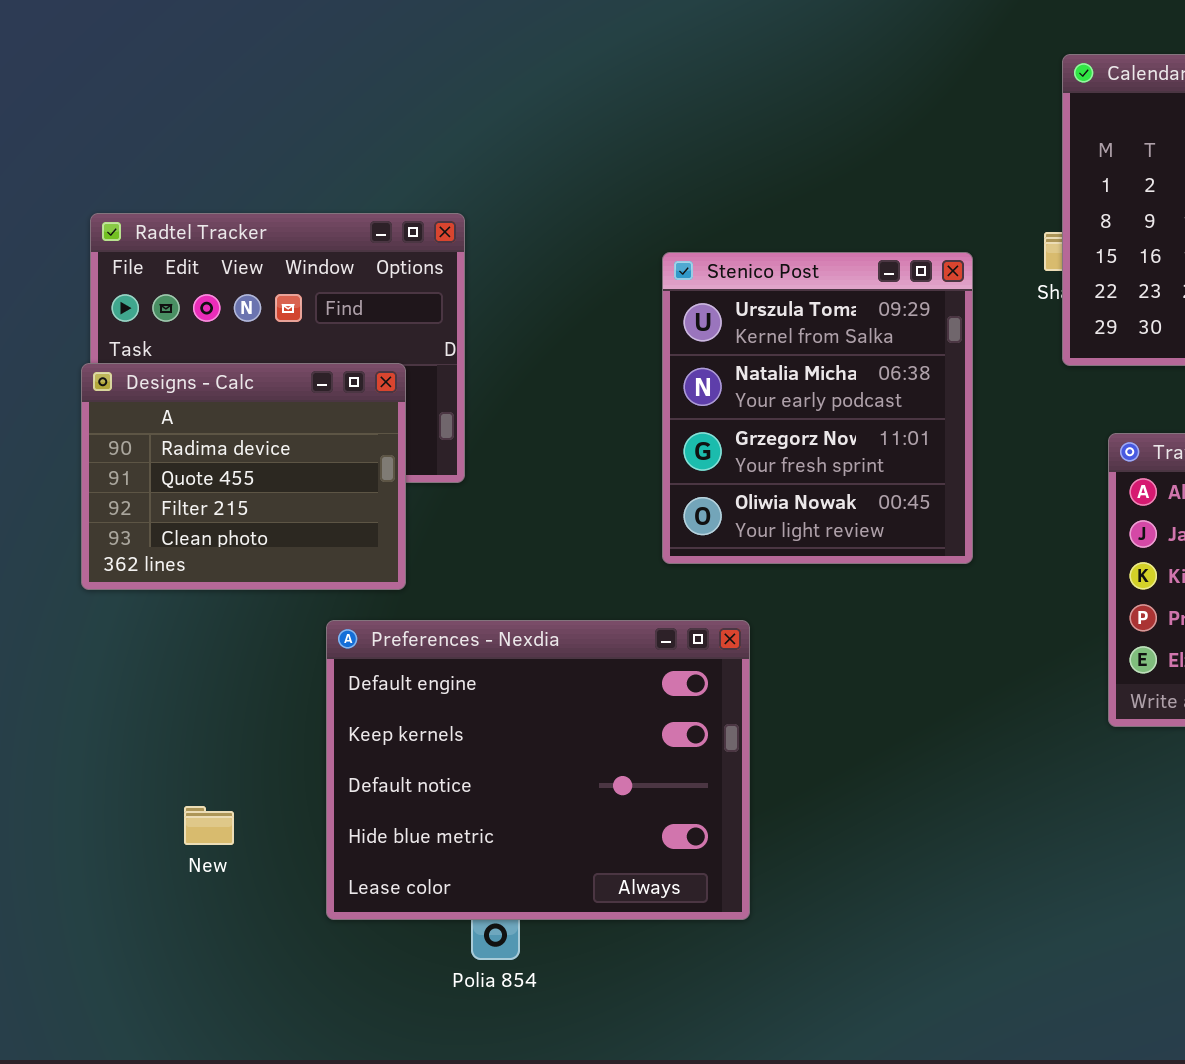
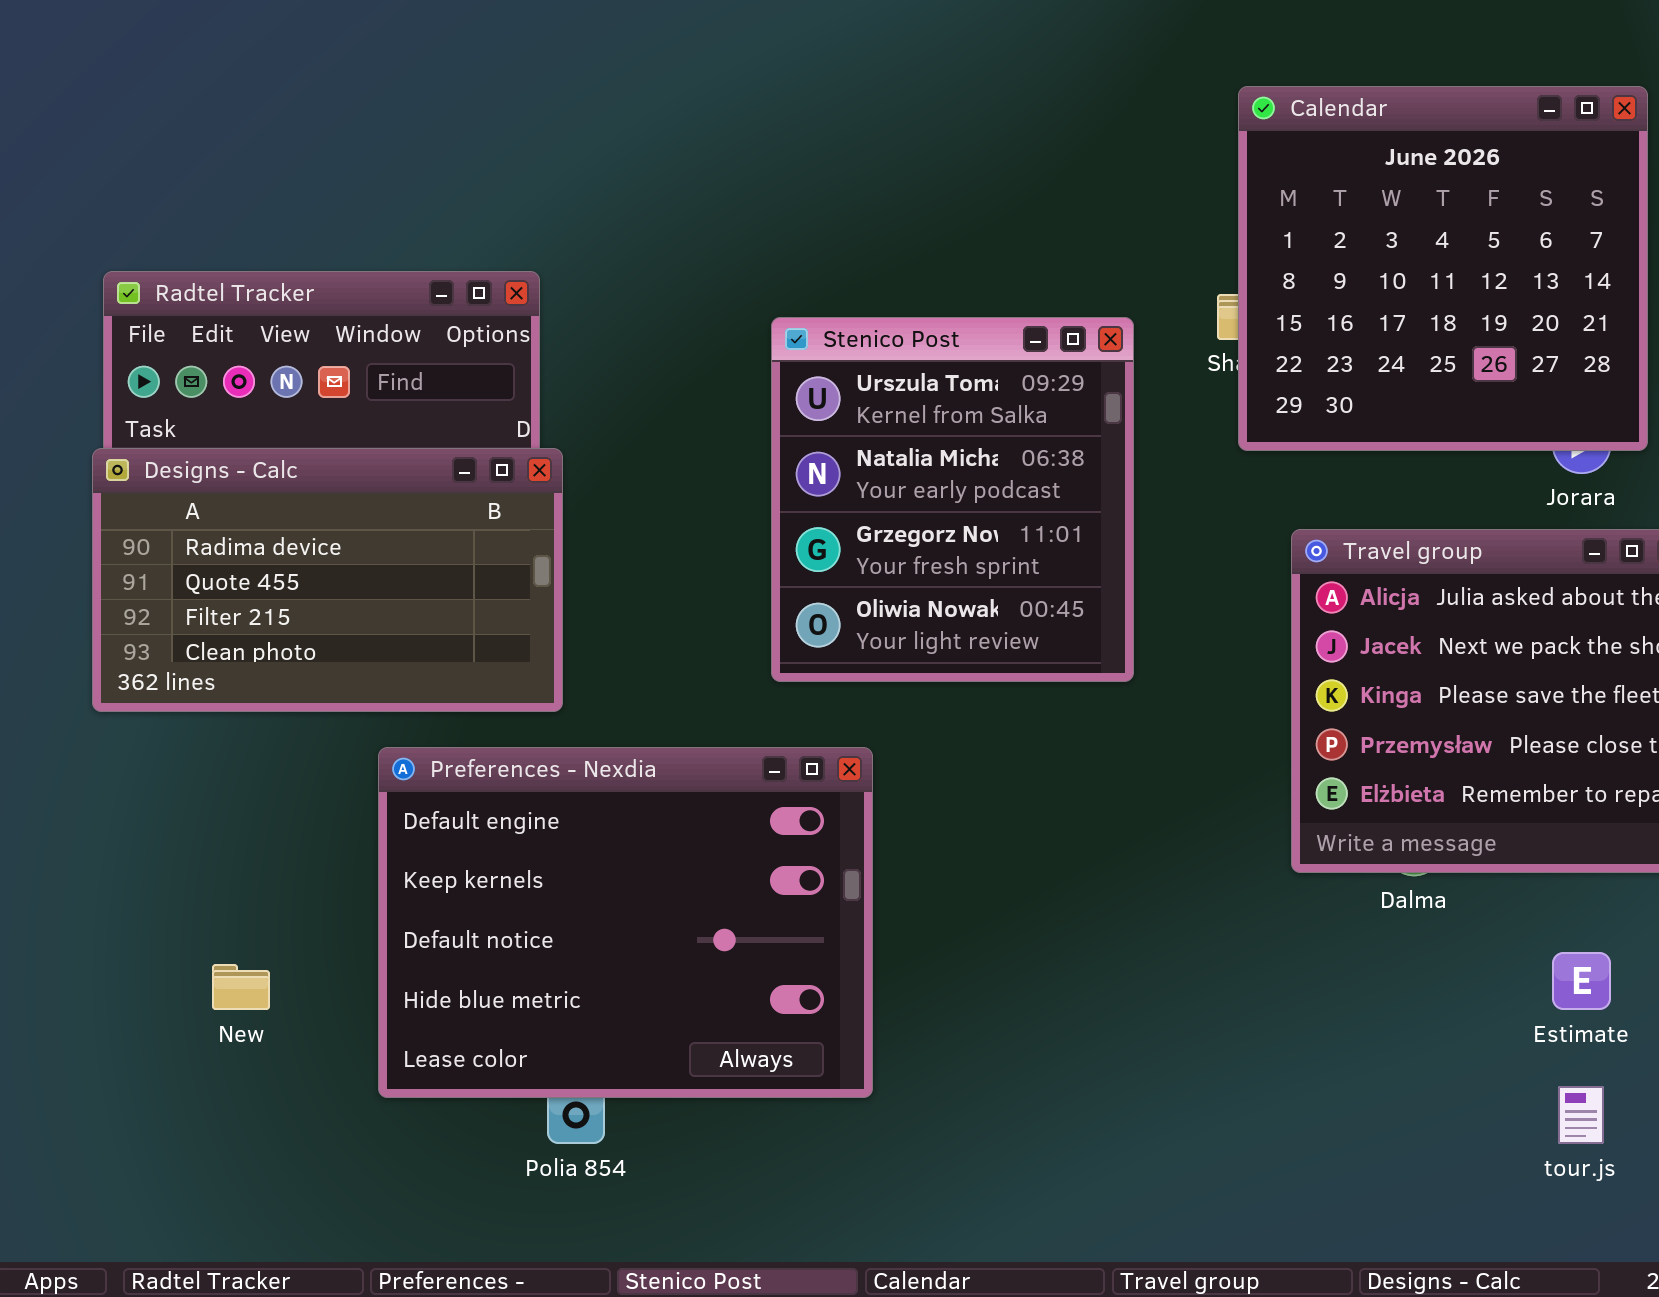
Designs - Calc: [81,363,406,590] -> [92,448,563,712], resized

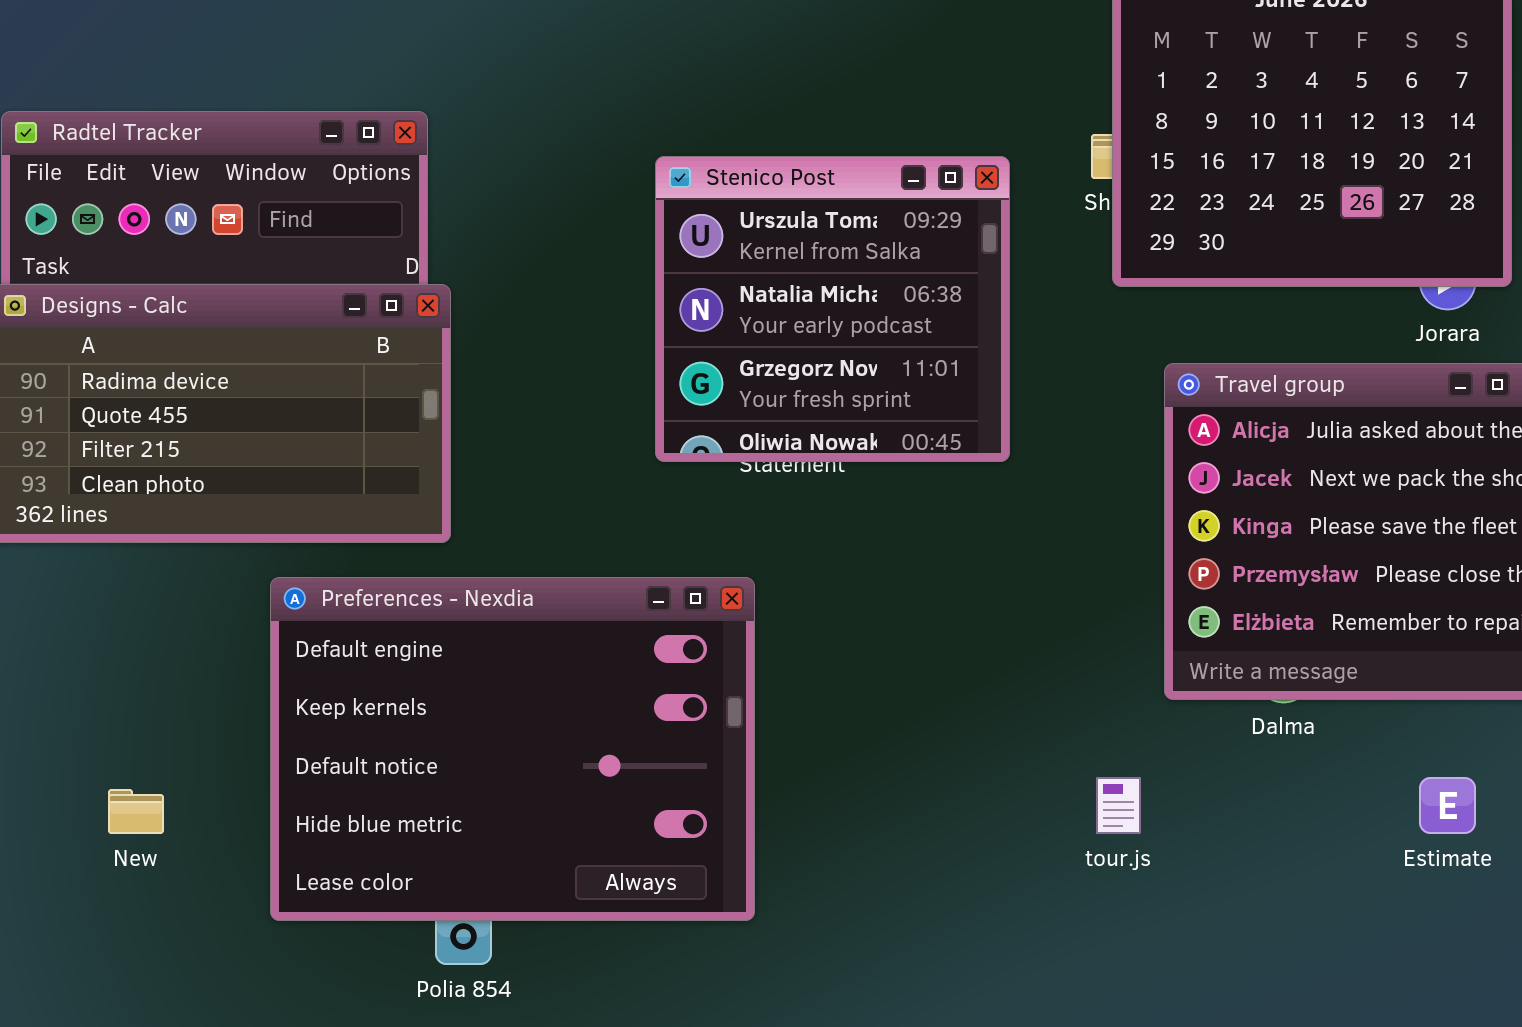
Stenico Post: [771,317,1134,682] -> [655,156,1010,462], resized
tour.js: [1558,1086,1604,1144] -> [1096,777,1141,834], moved

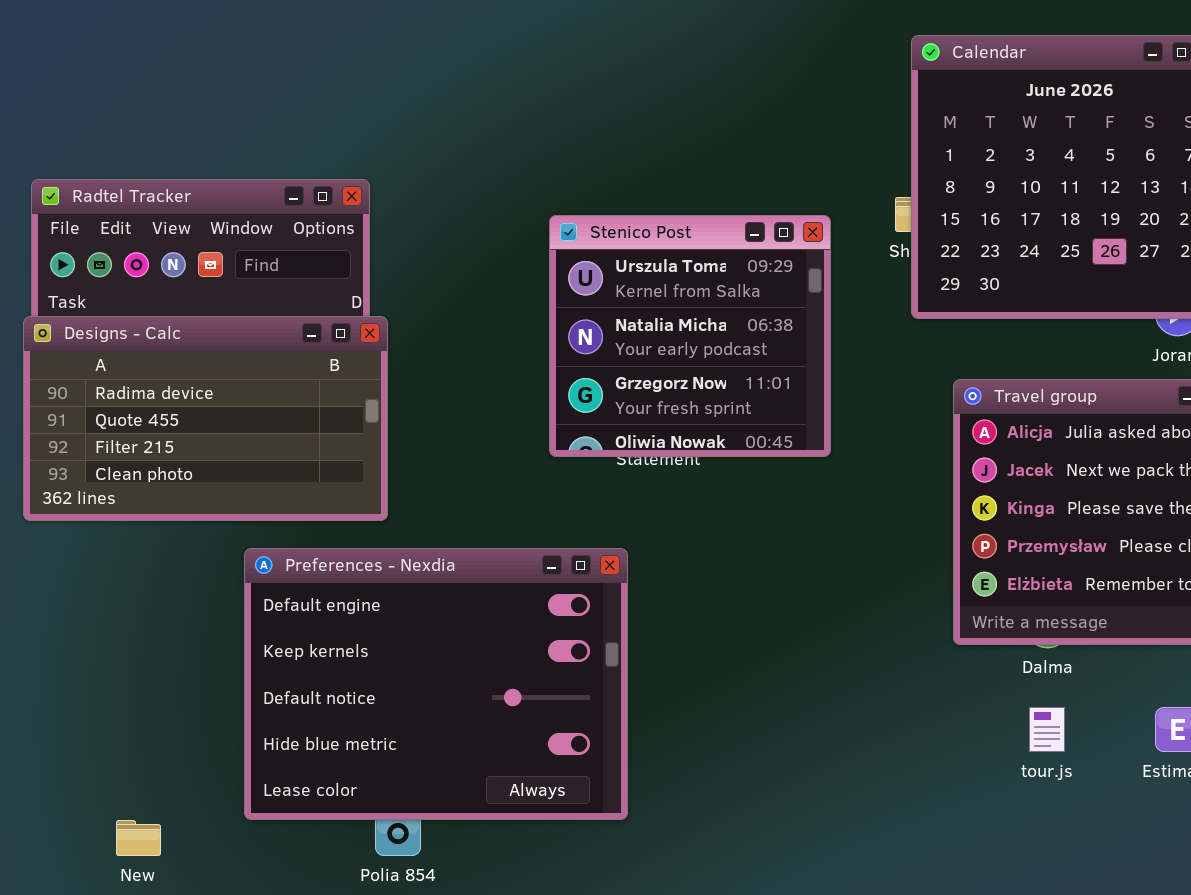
tour.js: [1096,777,1141,834] -> [1029,707,1065,752], moved
New: [108,789,164,834] -> [116,820,161,856], moved

